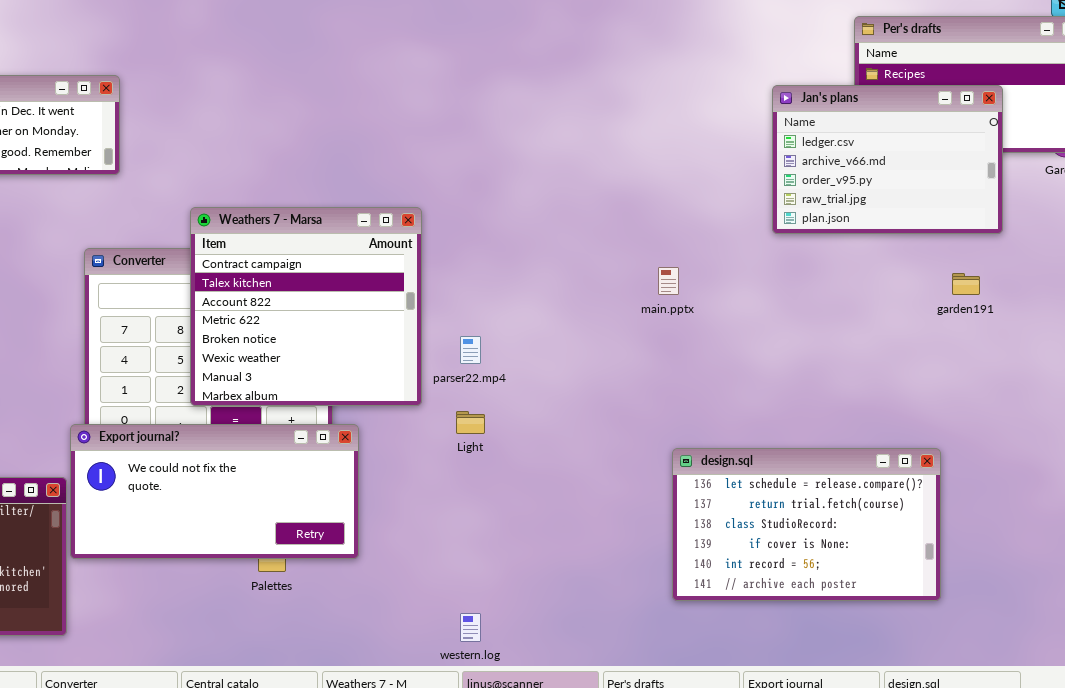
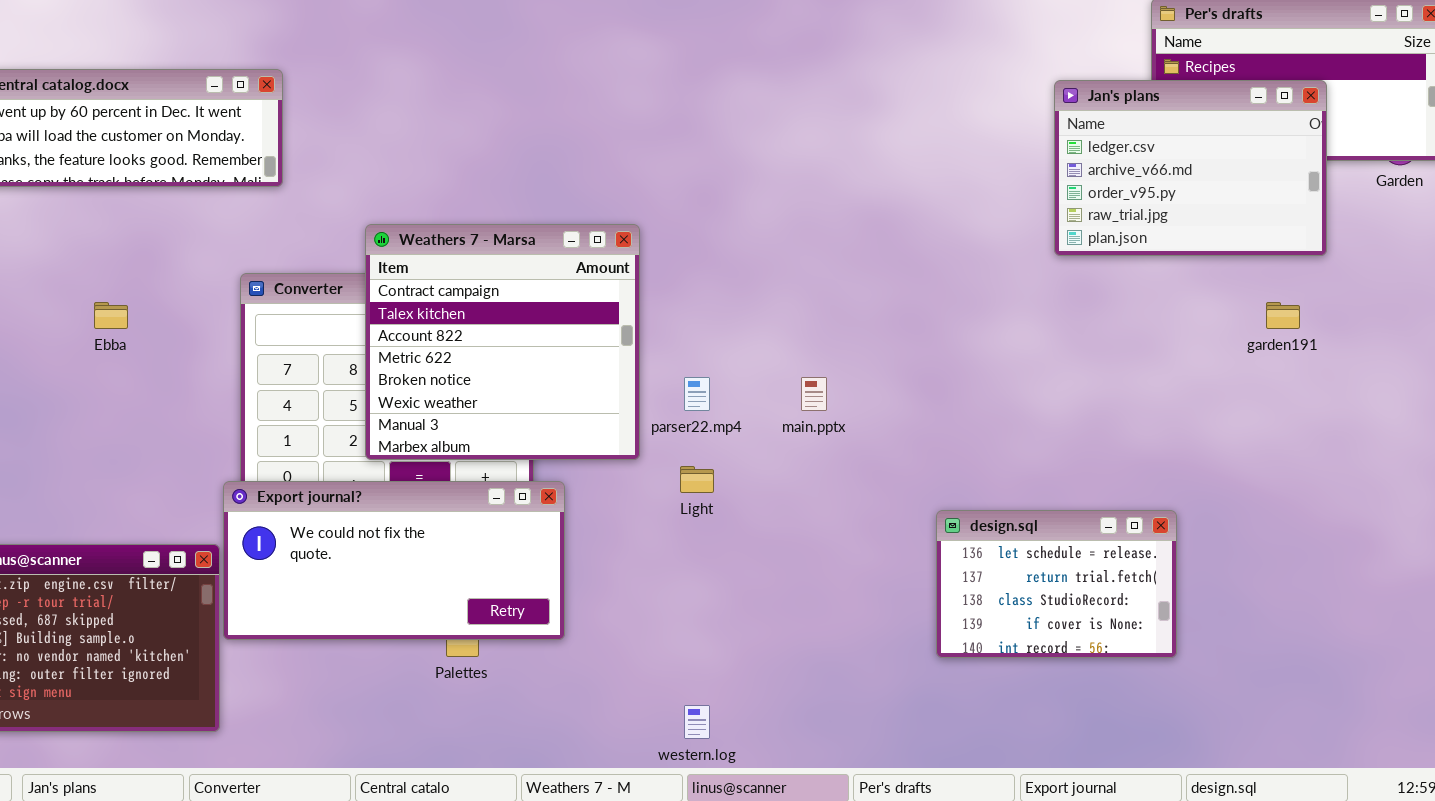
main.pptx: [658,267,679,295] -> [801,377,827,411], moved
design.sql: [672,448,941,601] -> [936,510,1177,658], resized

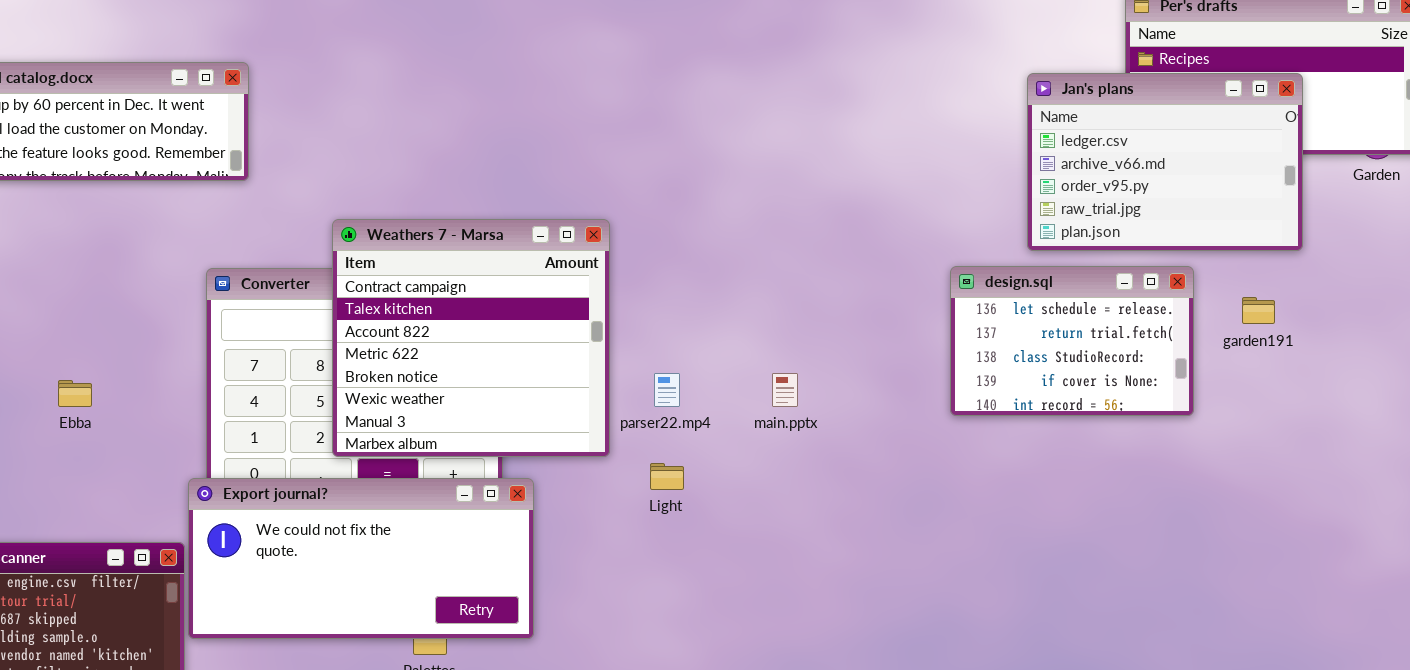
Ebba: [94,302,128,329] -> [58,380,92,407], moved
design.sql: [936,510,1177,658] -> [950,266,1194,416], moved

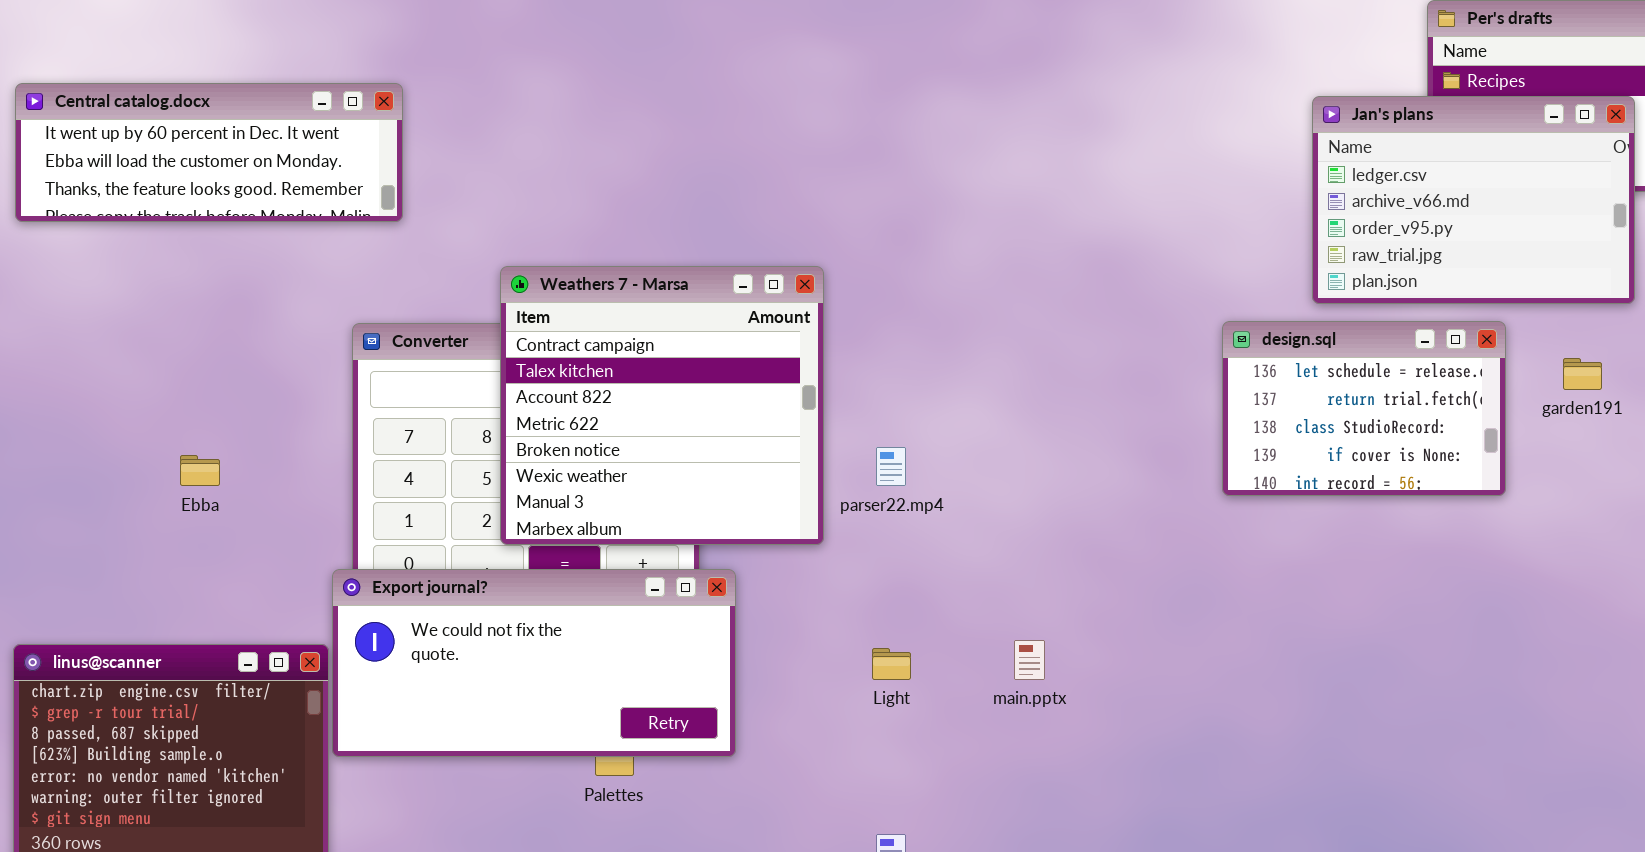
main.pptx: [772,373,798,407] -> [1014,640,1045,680], moved
Light: [650,463,684,490] -> [872,648,911,680], moved

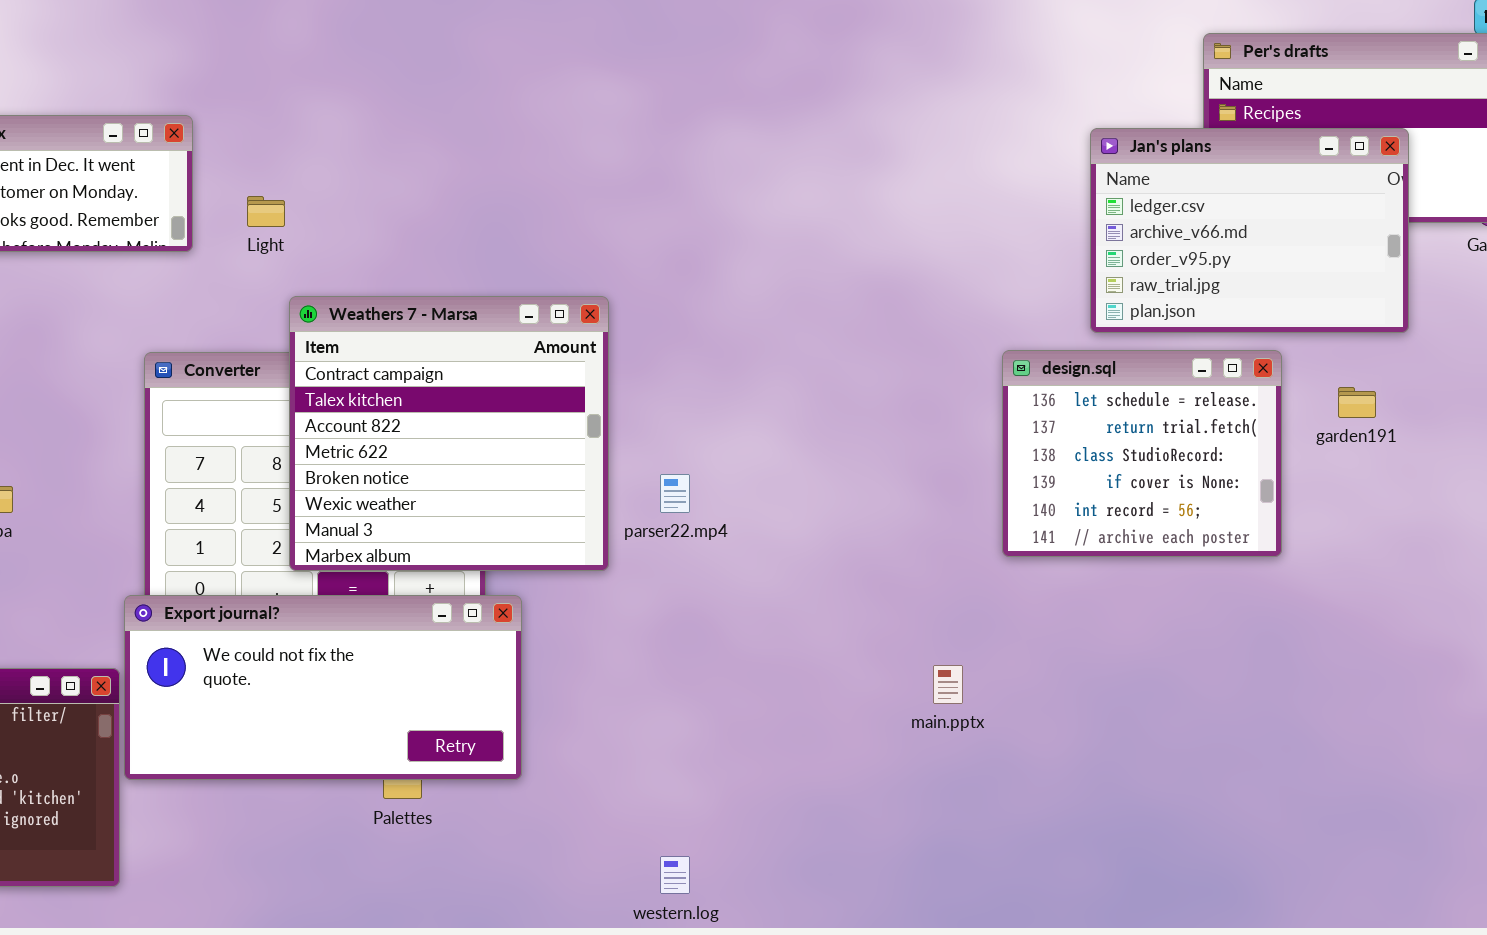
design.sql: [1222,321,1506,496] -> [1002,350,1282,557], resized
main.pptx: [1014,640,1045,680] -> [933,665,963,704], moved
Light: [872,648,911,680] -> [247,196,285,227], moved

